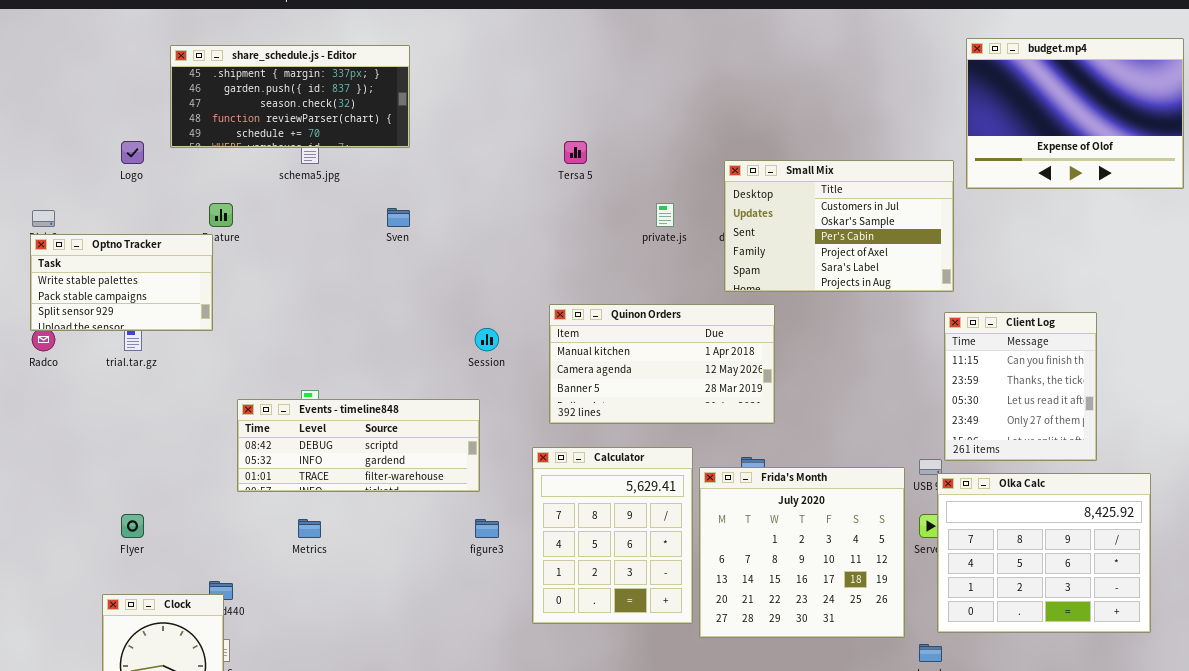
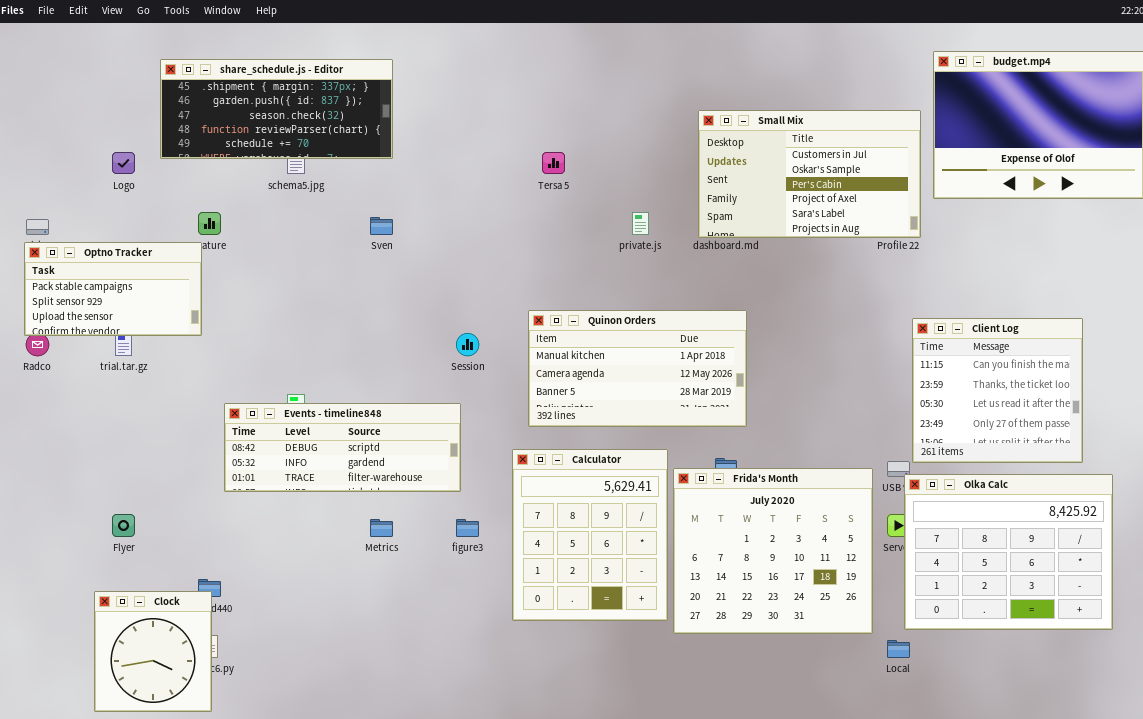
Small Mix: [724,160,954,292] -> [698,110,921,238], moved
Optno Tracker: [30,234,213,331] -> [24,242,202,336], scrolled down 1 row
Client Log: [944,312,1097,461] -> [912,318,1083,463], resized
Metrics: [298,519,321,538] -> [370,519,393,537], moved

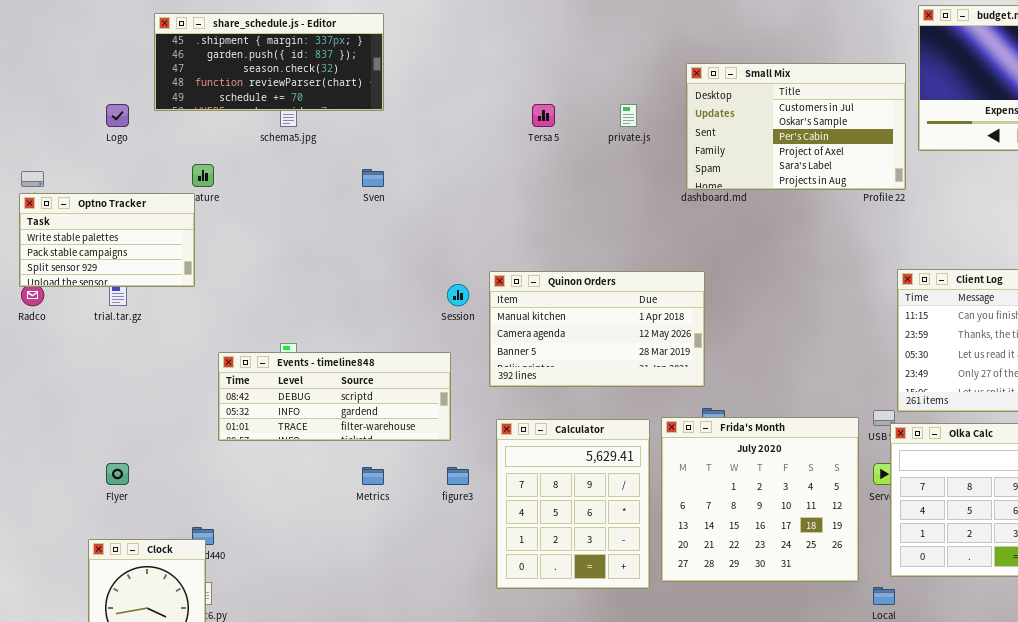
private.js: [632,212,649,235] -> [620,104,637,127], moved
Optno Tracker: [24,242,202,336] -> [19,193,195,287], scrolled up 1 row
Quinon Orders: [528,310,747,427] -> [489,271,705,387], moved
Calculator: [512,449,668,621] -> [496,419,650,589], moved

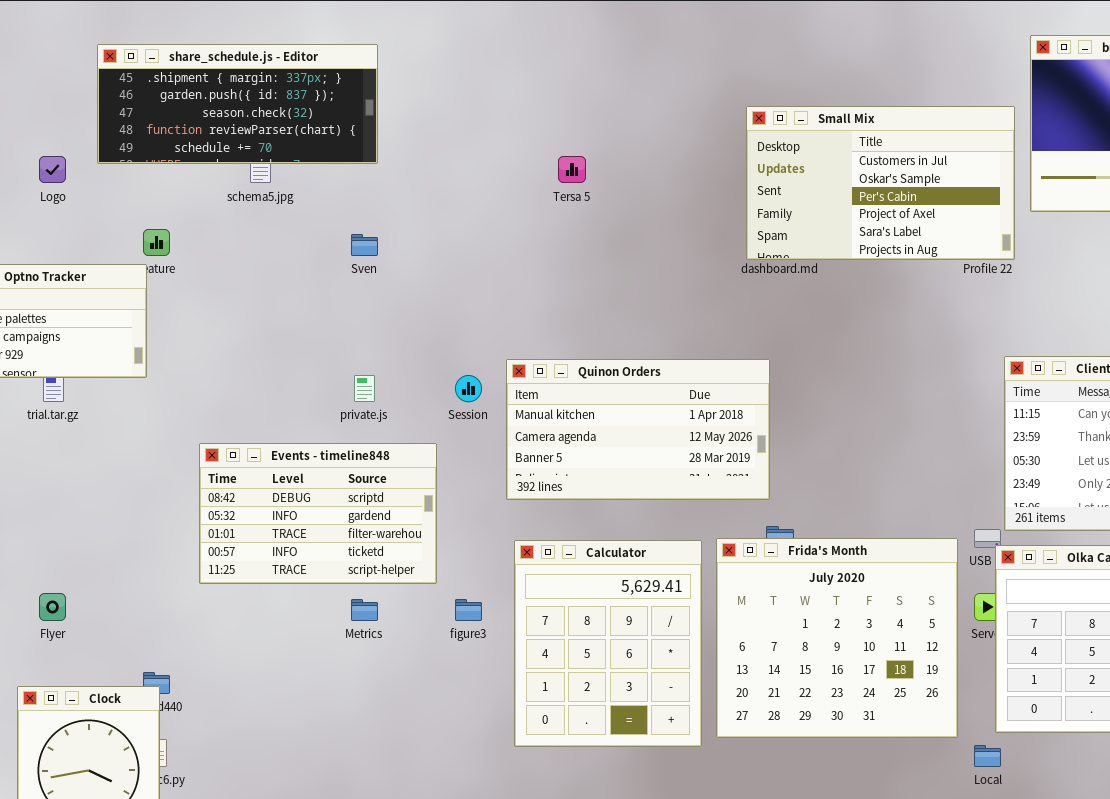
private.js: [620,104,637,127] -> [354,375,375,402], moved
Events - timeline848: [218,352,451,441] -> [199,443,437,584], moved, resized

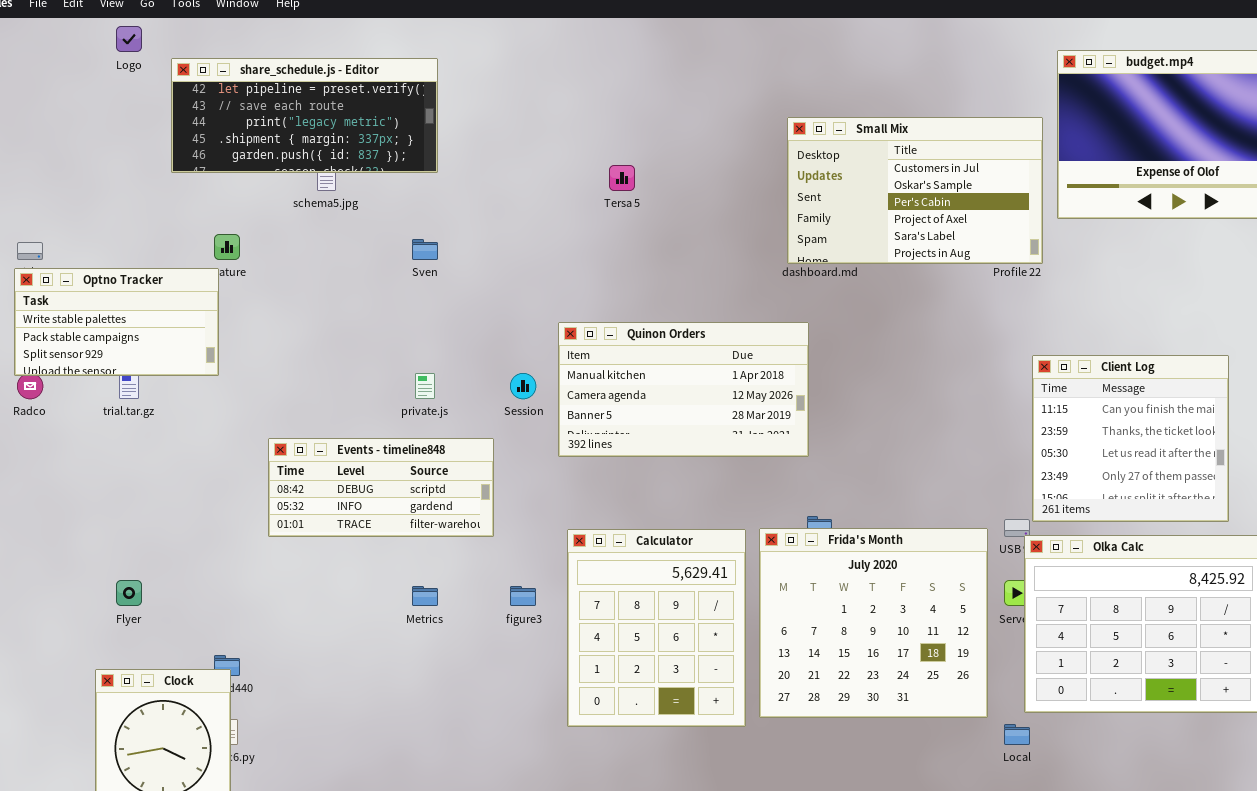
share_schedule.js - Editor: [97,44,378,164] -> [171,58,438,173], scrolled up 3 rows
Logo: [39,156,66,183] -> [116,26,142,52], moved
Quinon Orders: [506,359,770,500] -> [558,322,809,457], moved
Events - timeline848: [199,443,437,584] -> [268,438,494,537], resized

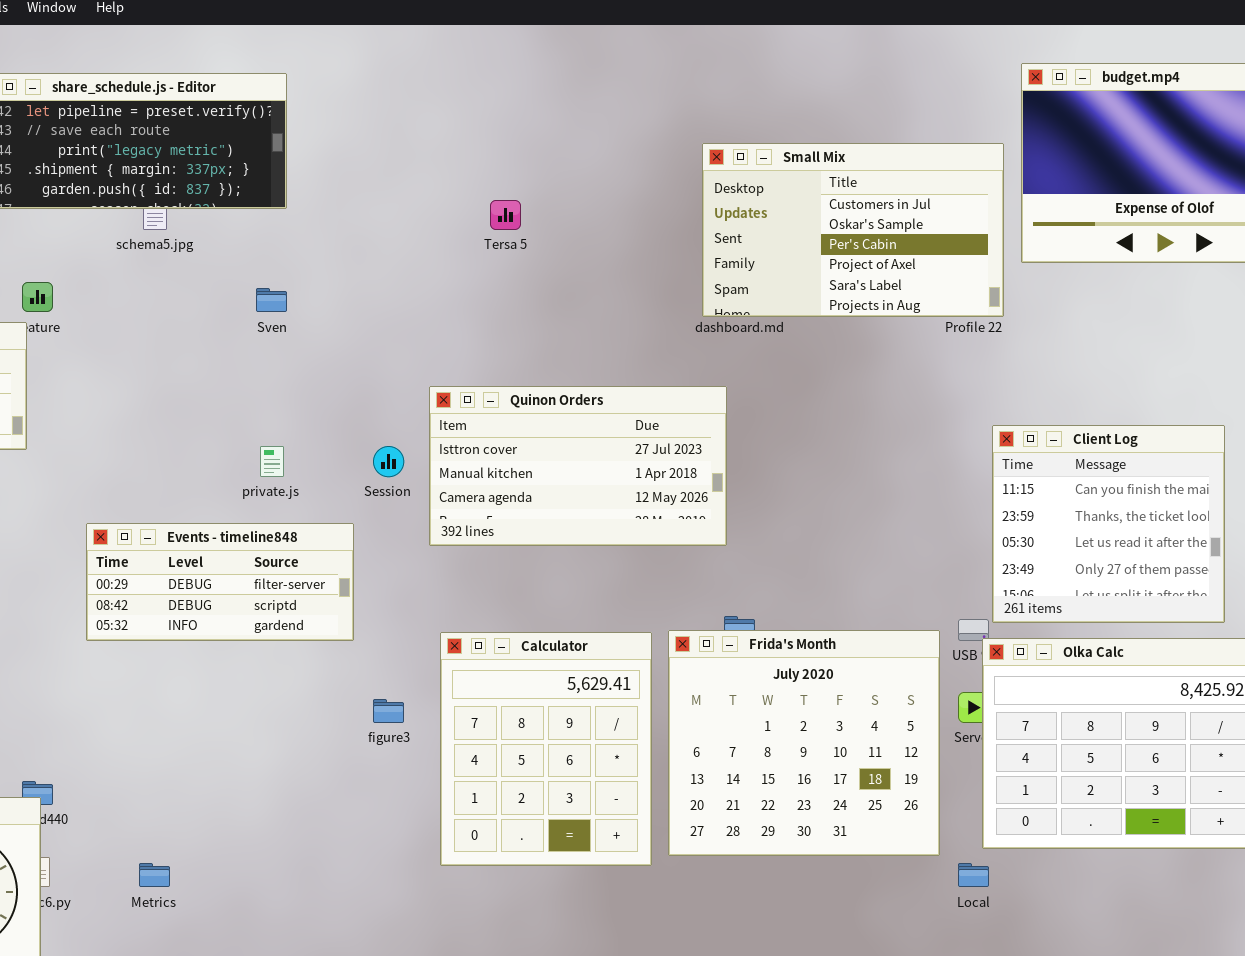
Quinon Orders: [558,322,809,457] -> [429,386,727,546], scrolled up 1 row
Events - timeline848: [268,438,494,537] -> [86,523,354,641], scrolled up 1 row
Metrics: [412,586,438,606] -> [139,863,170,887], moved

